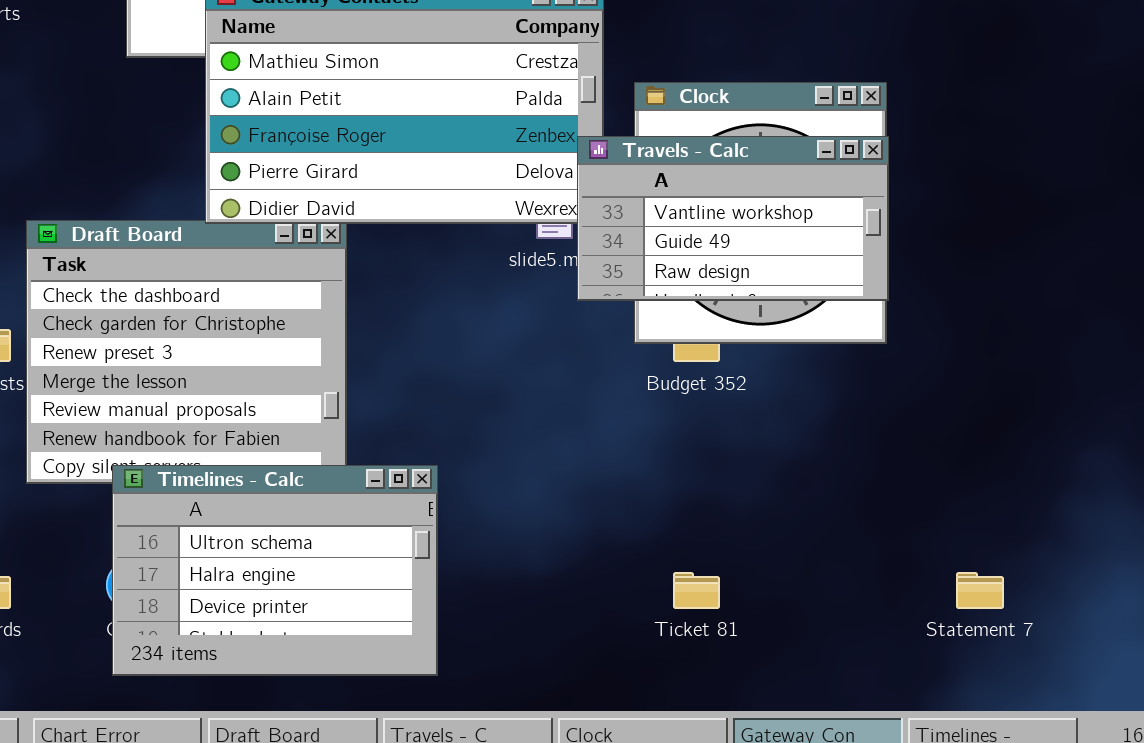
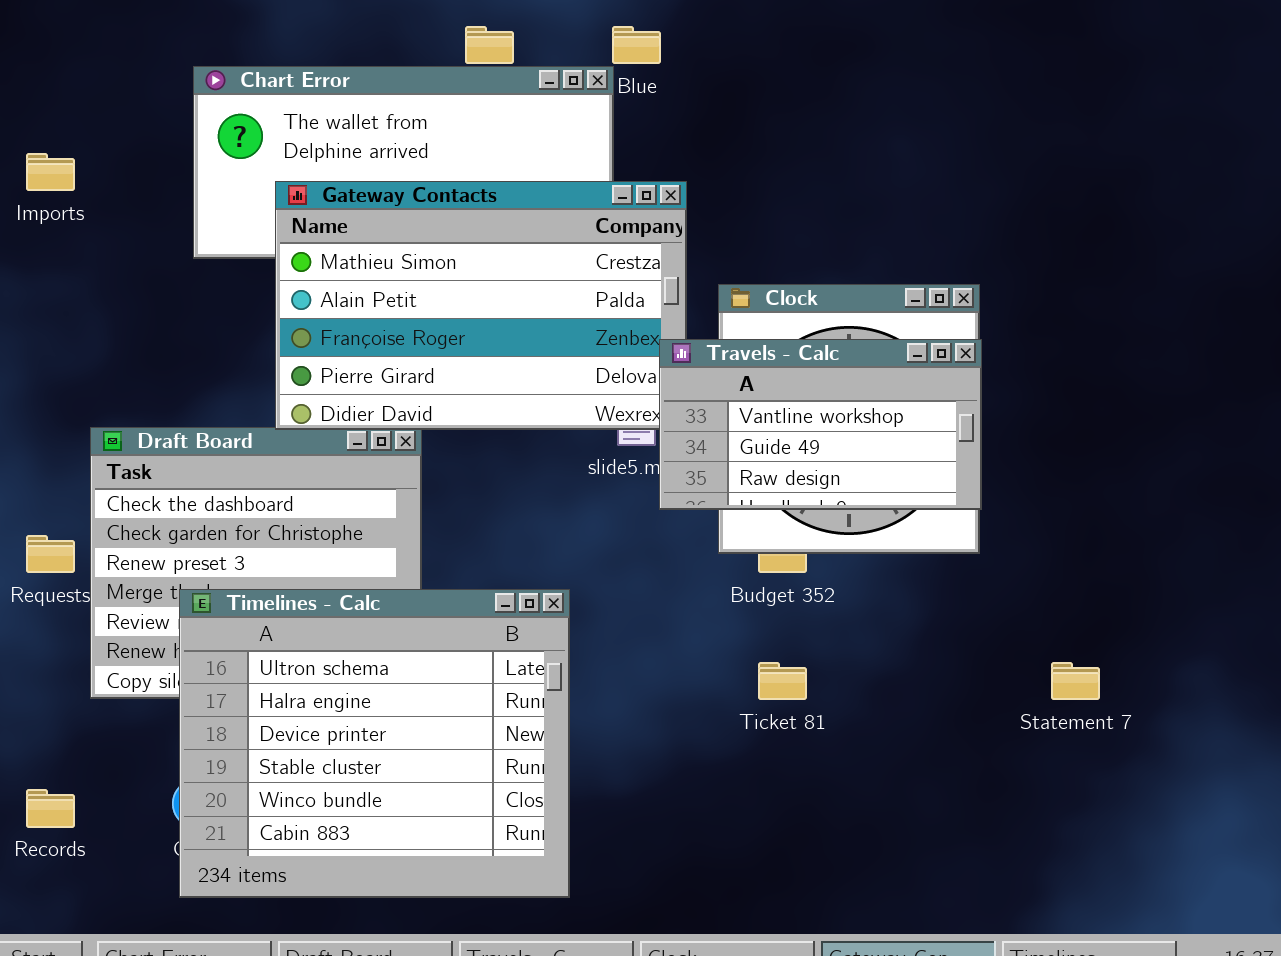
Timelines - Calc: [112,465,438,676] -> [179,589,570,898], resized
Ticket 81: [673,572,720,609] -> [758,662,807,700], moved
Statement 7: [956,572,1004,609] -> [1051,662,1100,700], moved

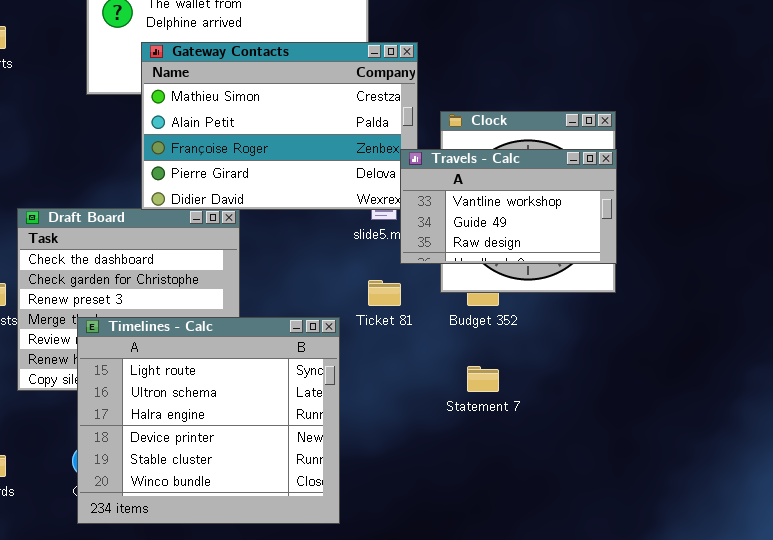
Timelines - Calc: [179,589,570,898] -> [77,317,340,524], scrolled up 1 row
Ticket 81: [758,662,807,700] -> [368,280,401,306], moved
Statement 7: [1051,662,1100,700] -> [467,366,499,392], moved

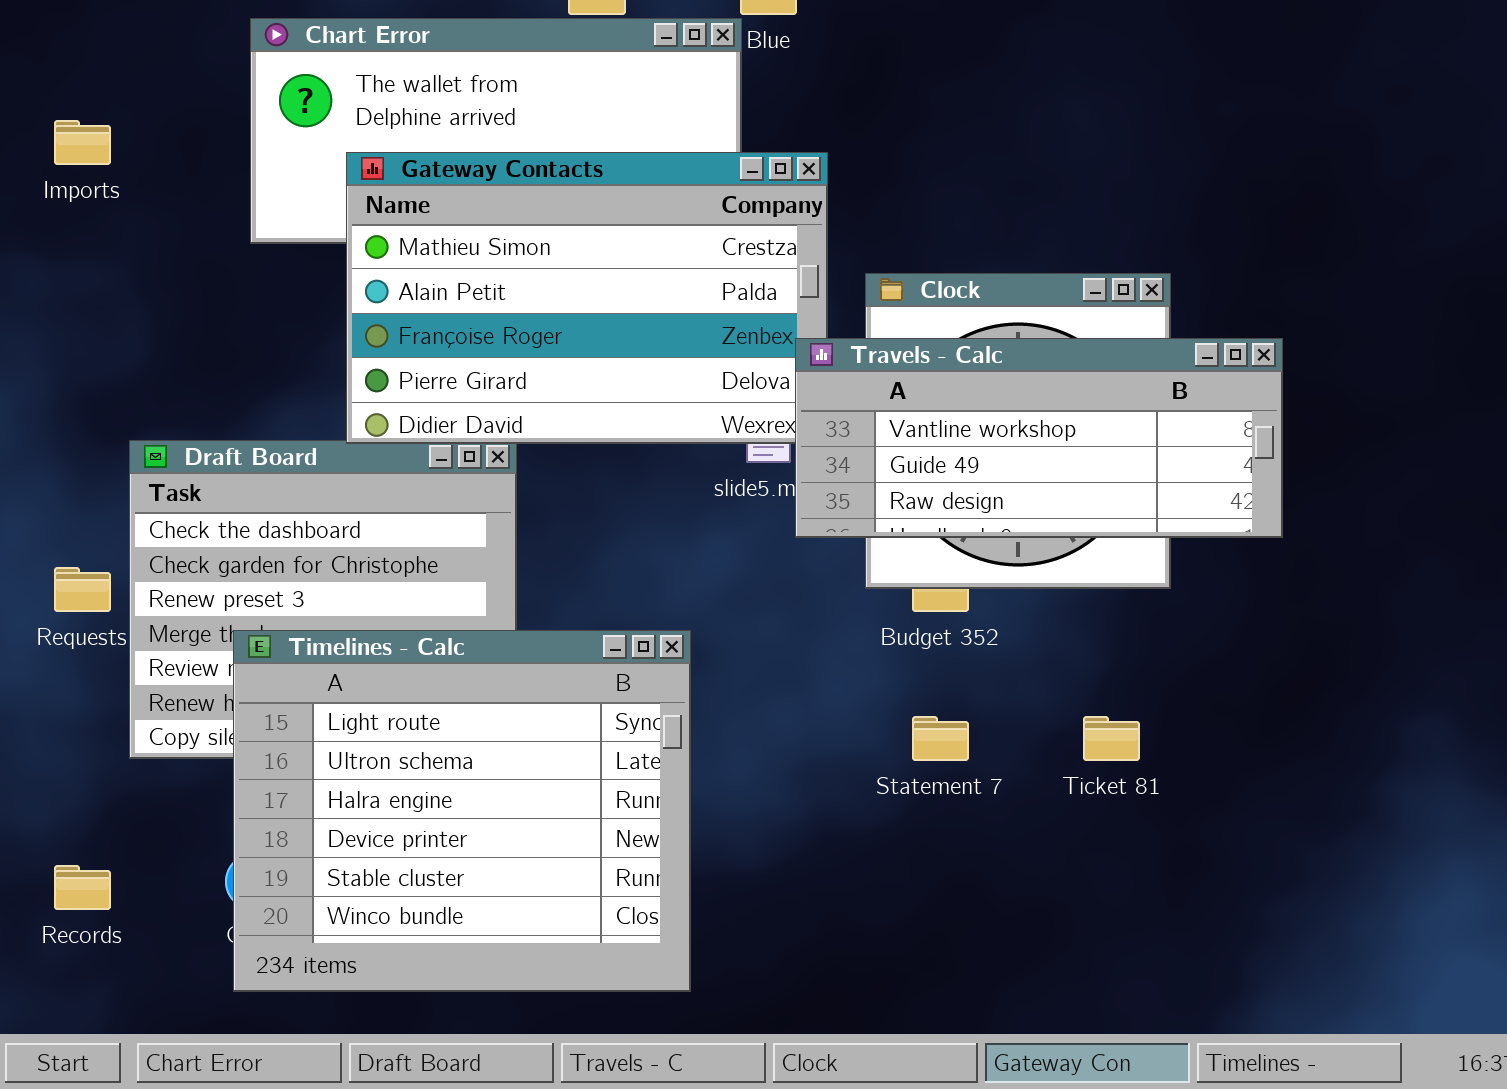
Travels - Calc: [400,149,617,264] -> [795,338,1283,538], resized
Ticket 81: [368,280,401,306] -> [1083,716,1140,761], moved

